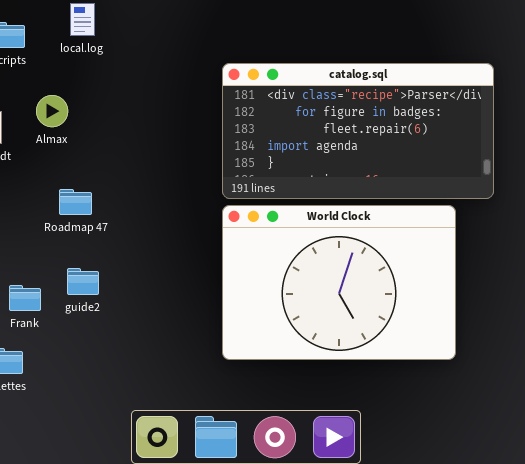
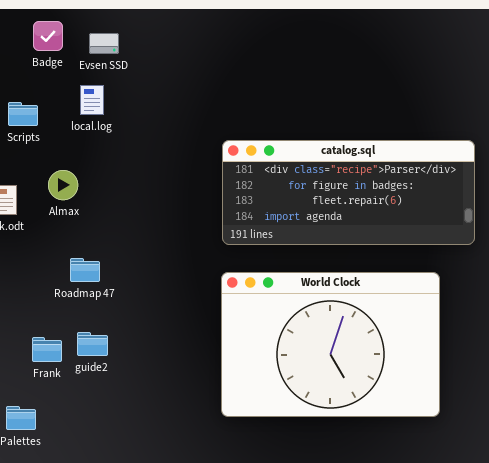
catalog.sql: [222,63,494,199] -> [222,140,475,245], resized
Frank: [9,285,41,311] -> [32,337,62,362], moved

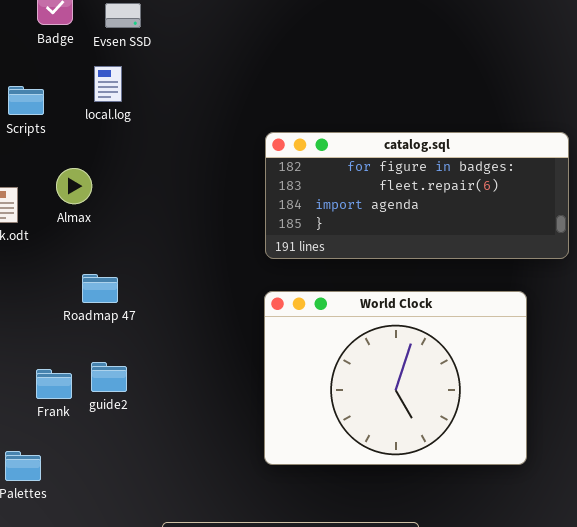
catalog.sql: [222,140,475,245] -> [265,132,569,259], scrolled down 1 row

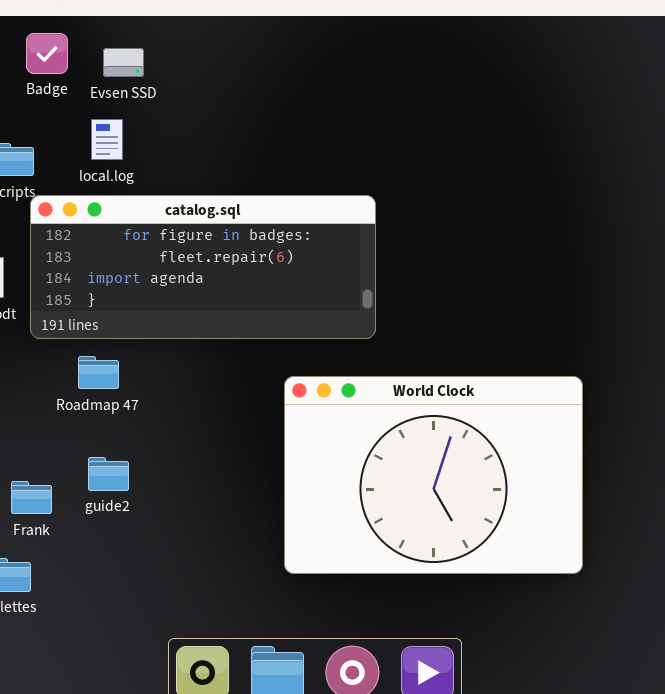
catalog.sql: [265,132,569,259] -> [30,195,376,339], moved
Frank: [36,369,72,399] -> [11,481,52,514], moved

